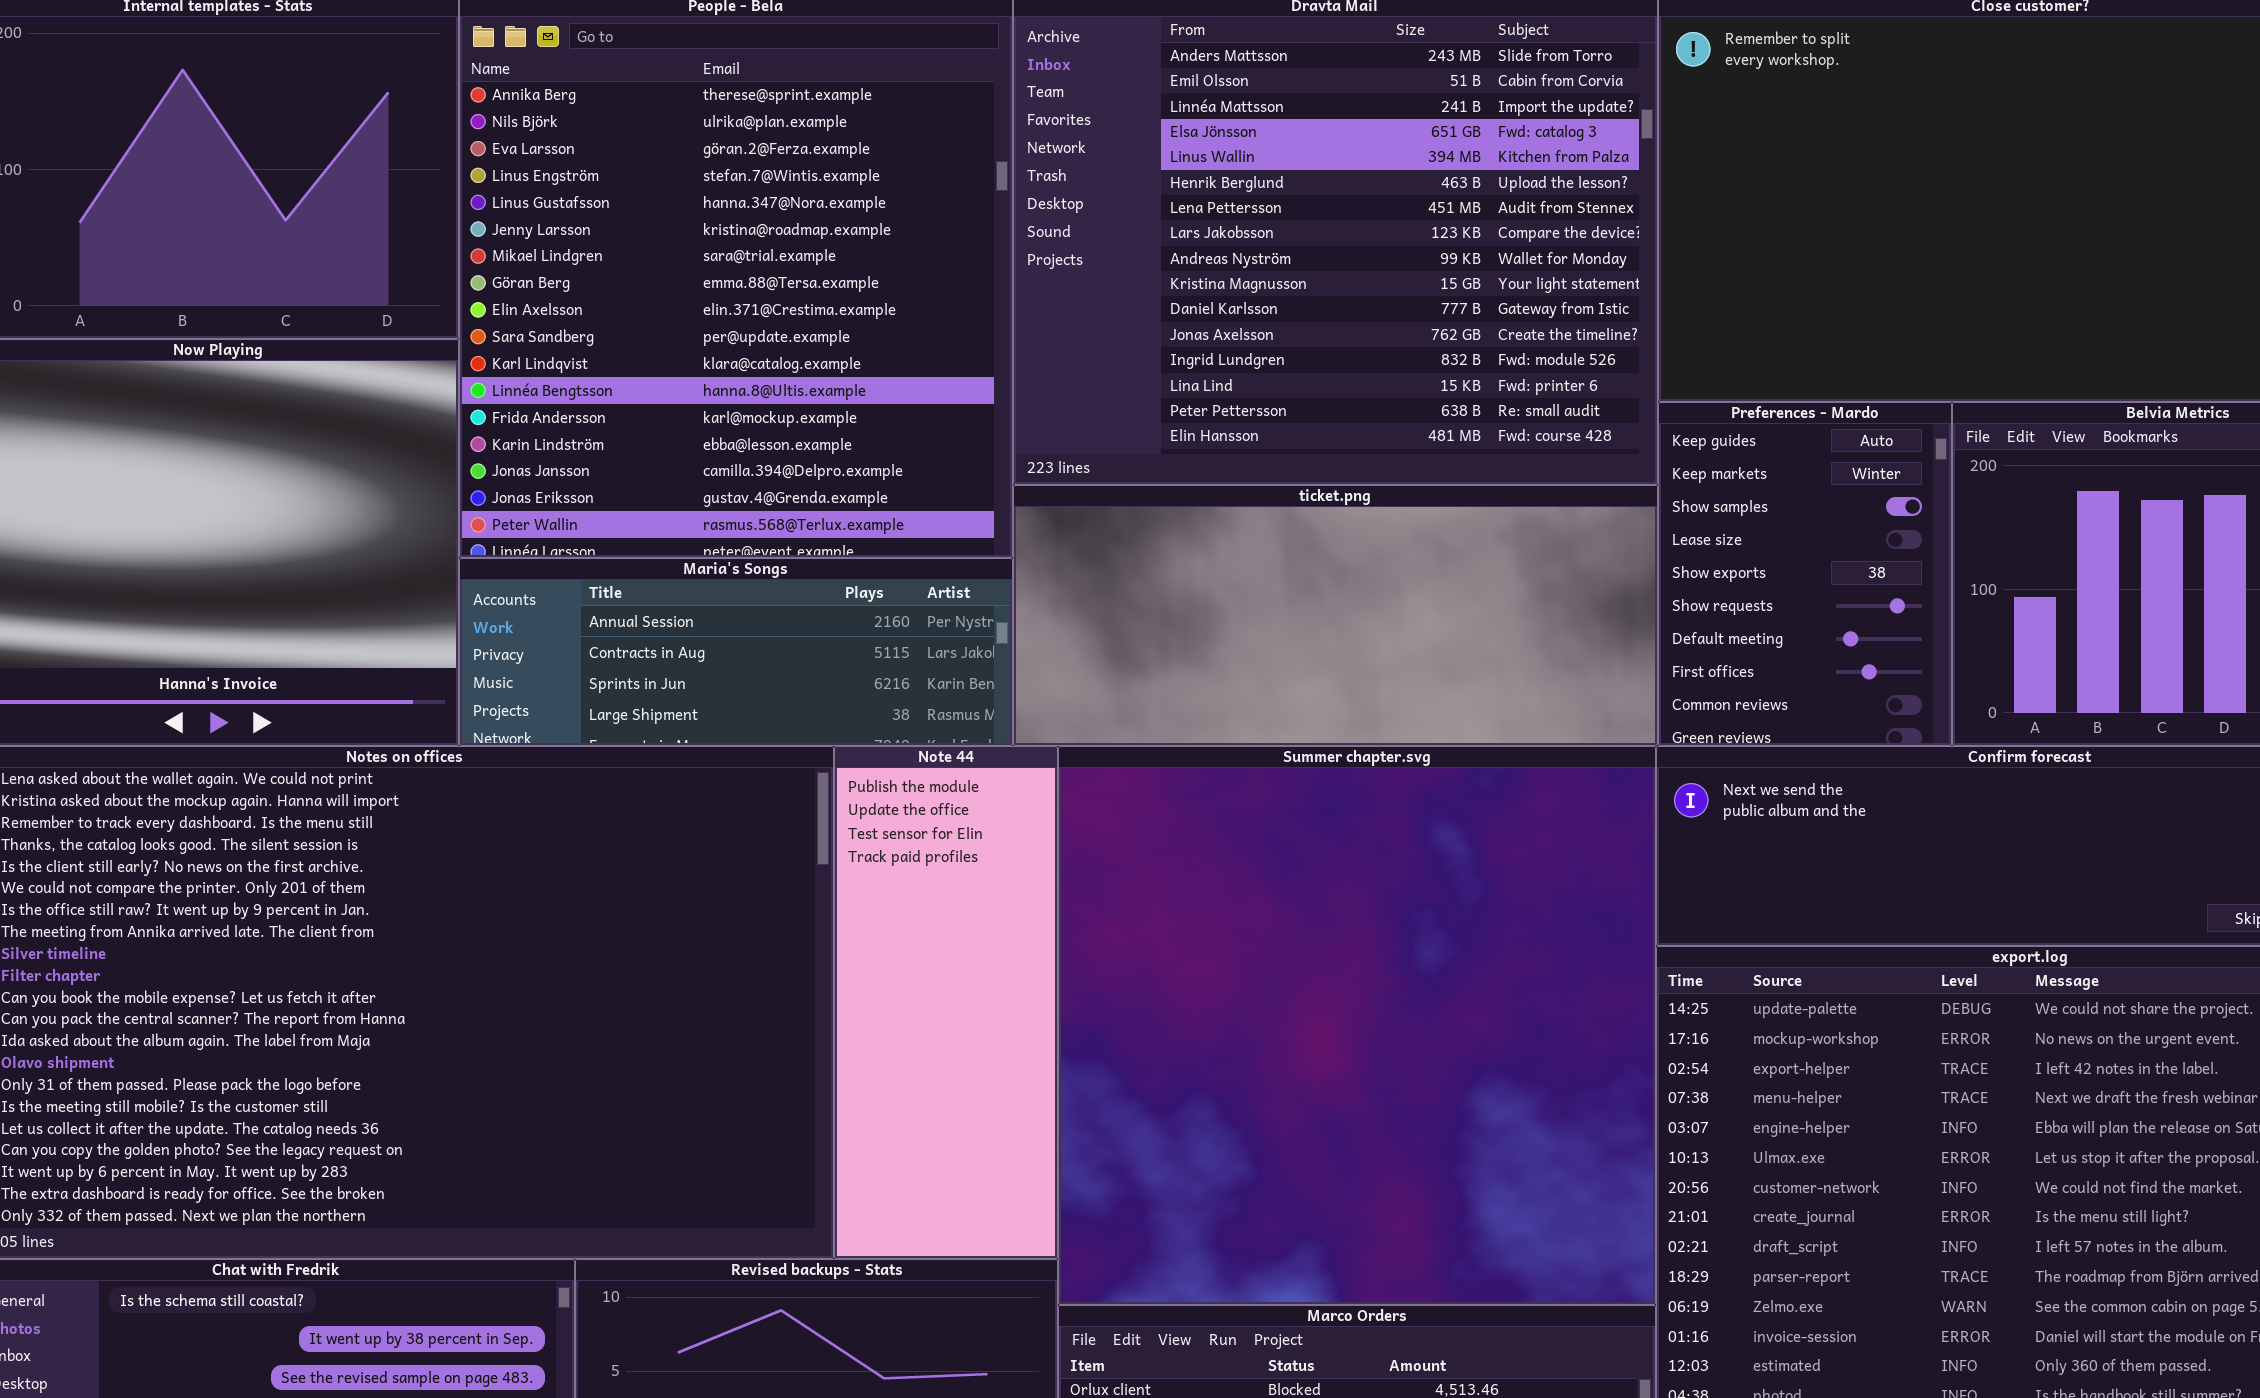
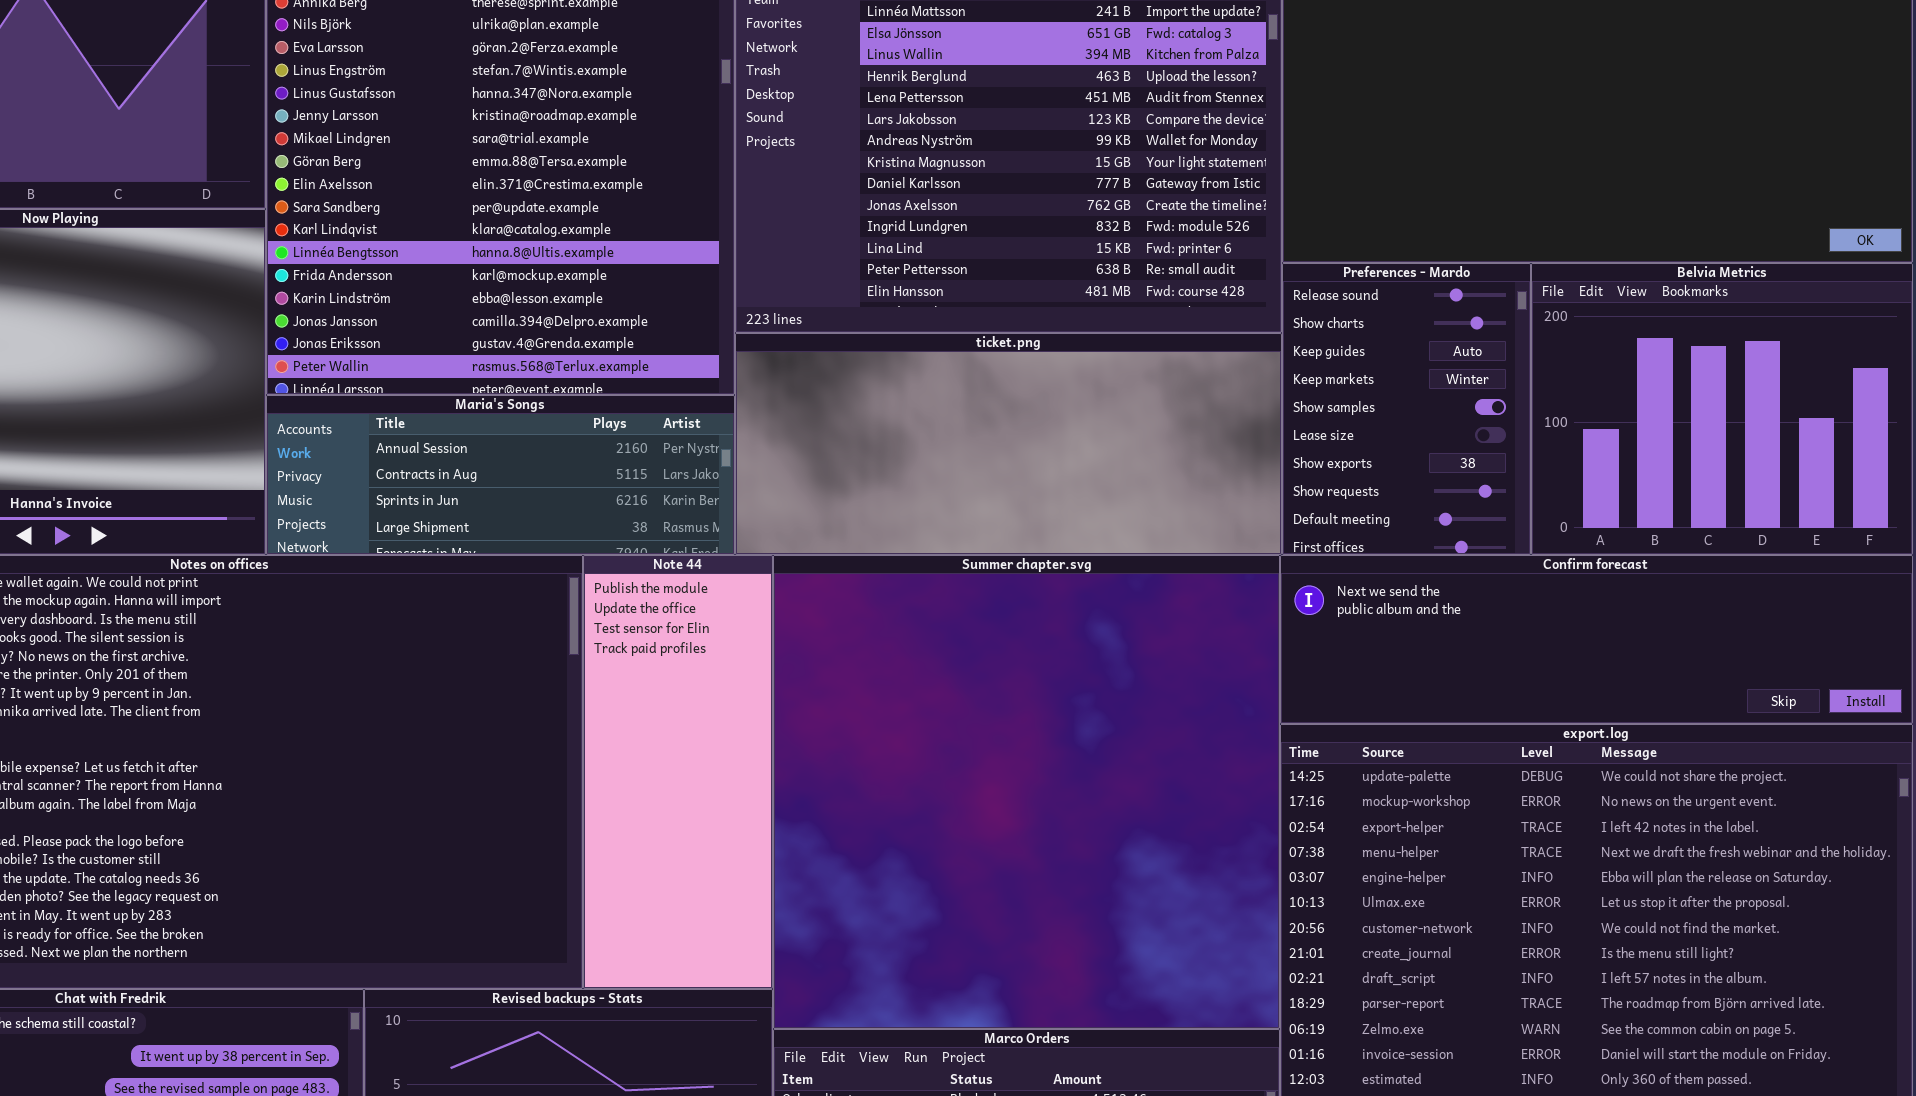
Preferences - Mardo: [1658,402,1952,746] -> [1282,263,1531,555], scrolled up 2 rows

